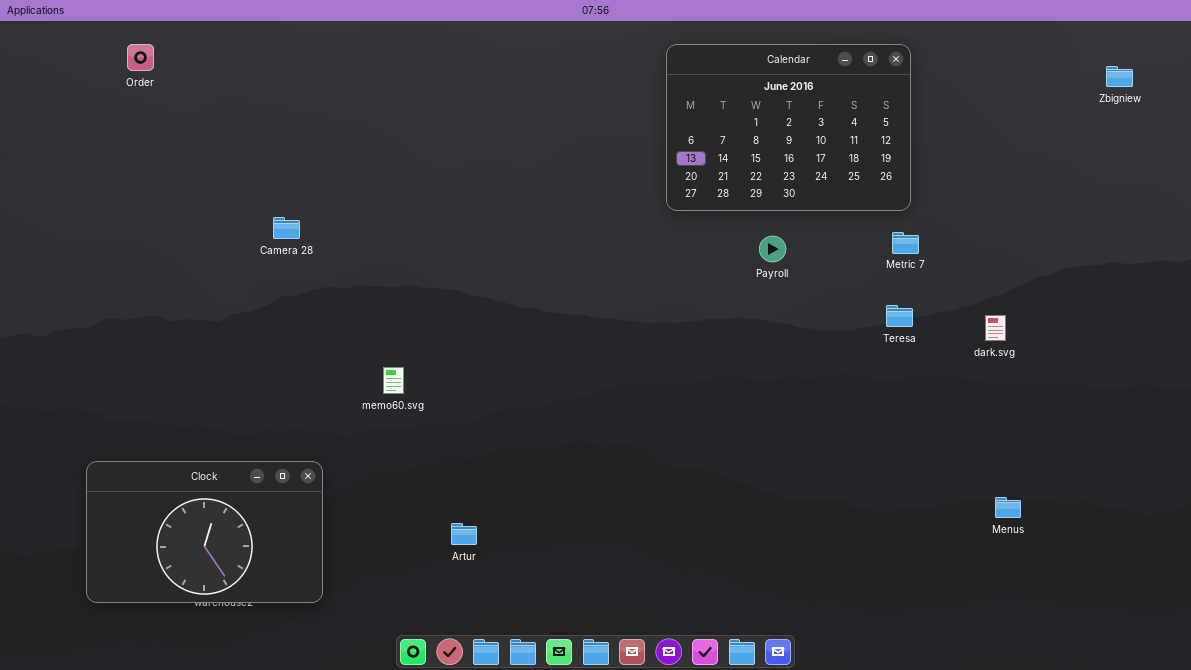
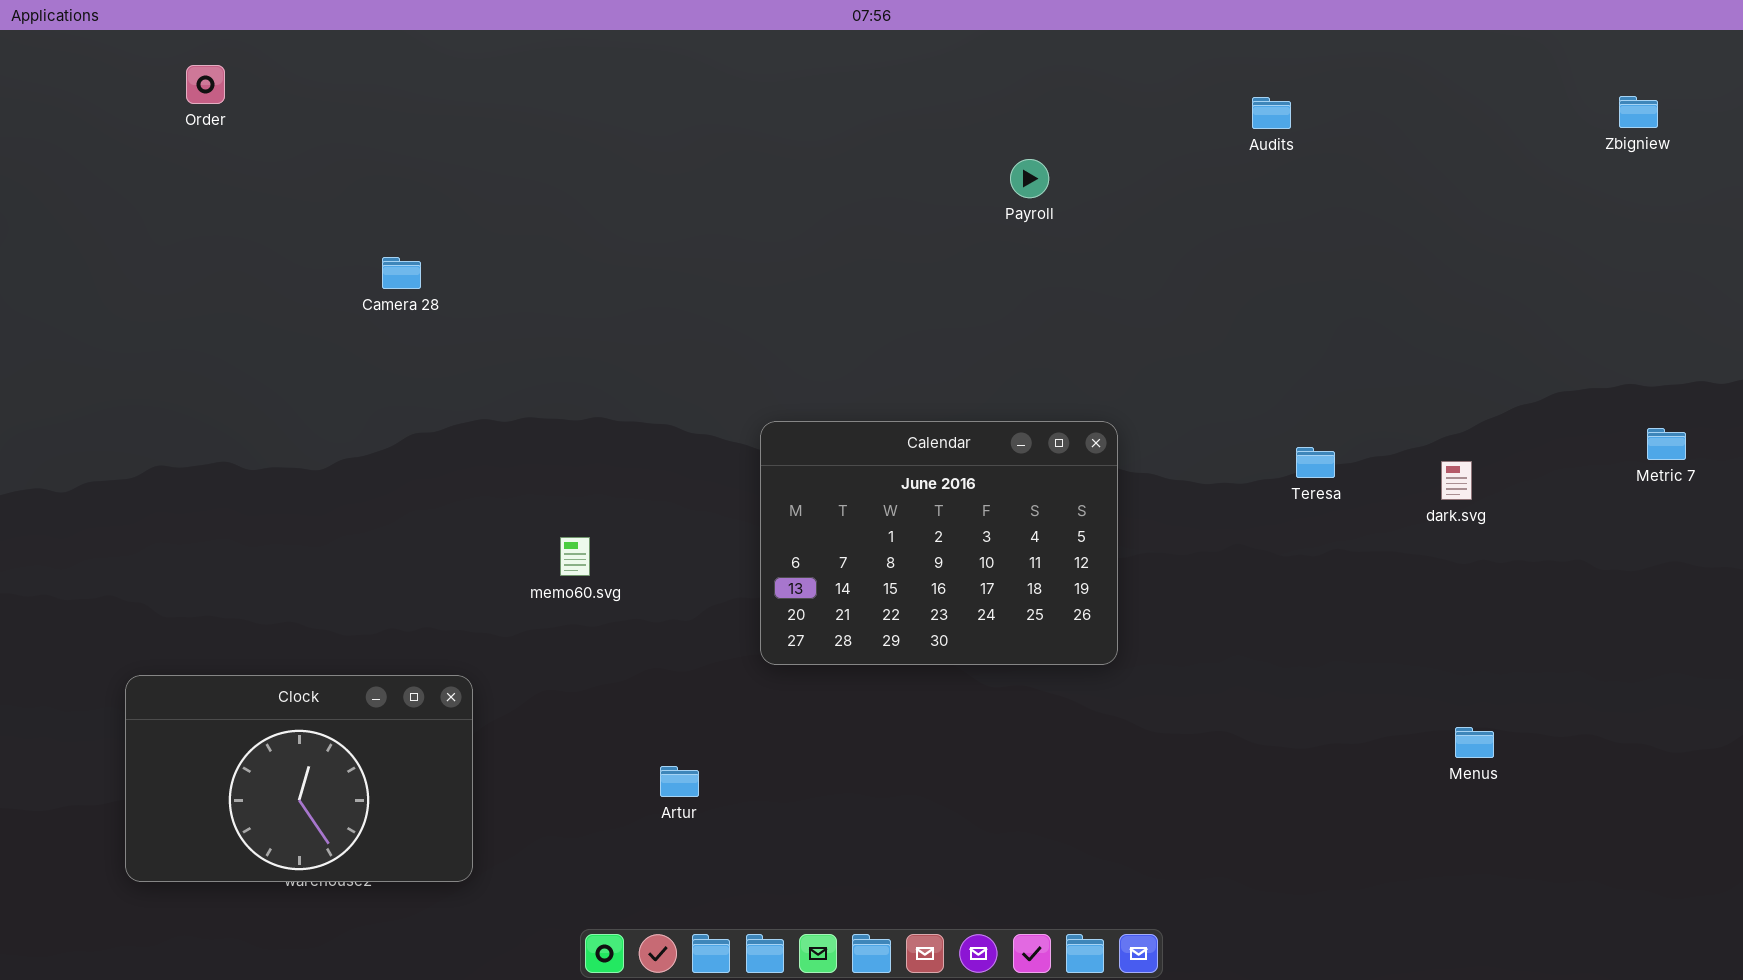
Calendar: [666,44,911,211] -> [760,421,1118,665], moved
Camera 28: [273,217,300,239] -> [382,257,421,289], moved
Metric 7: [892,232,919,254] -> [1647,428,1686,460], moved
Payroll: [759,236,786,262] -> [1010,159,1049,198], moved

